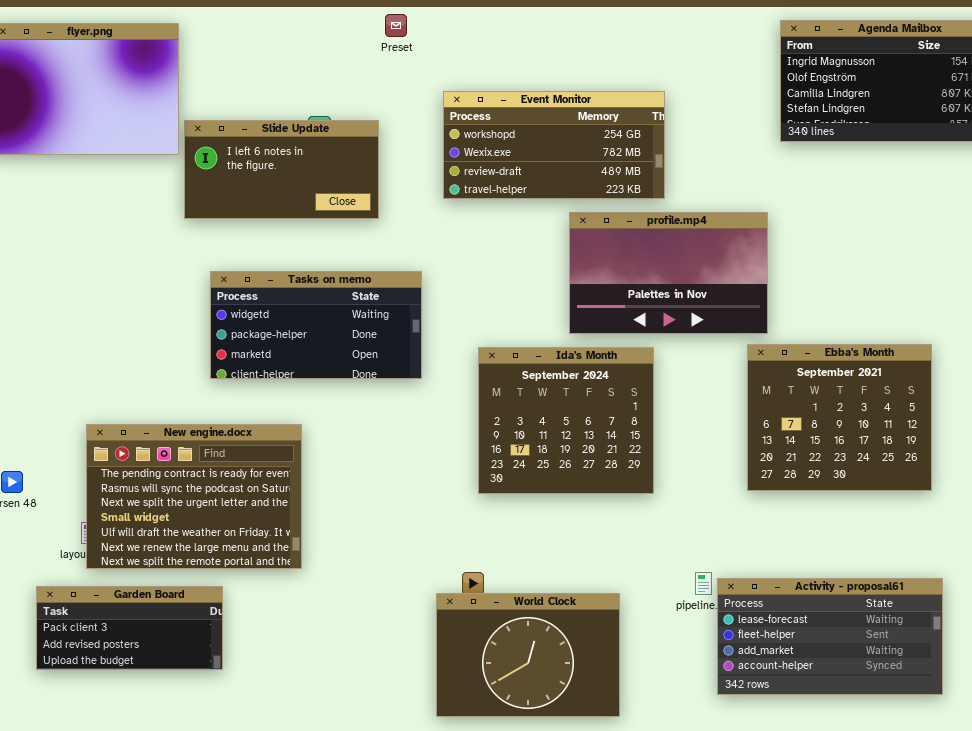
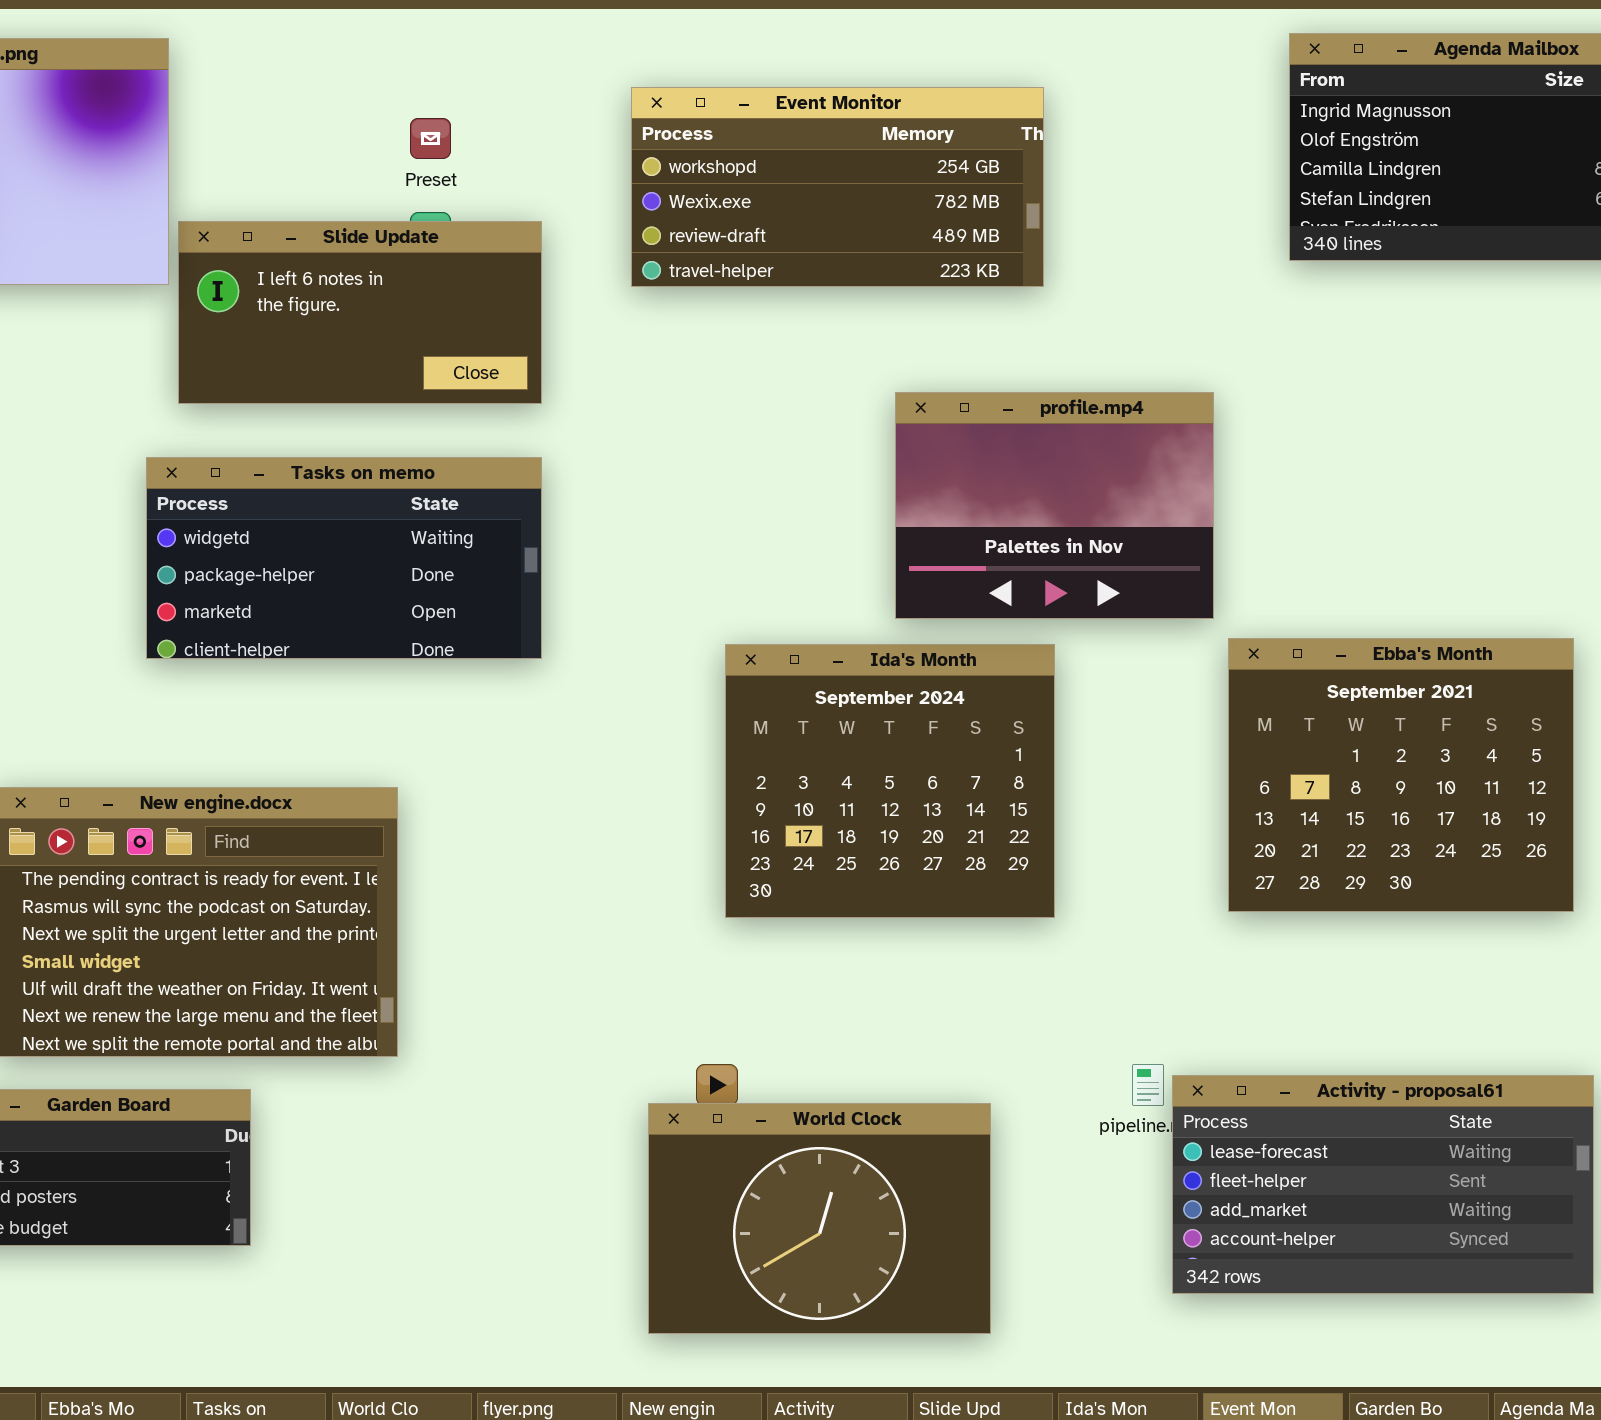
Preset: [385,14,407,37] -> [410,118,451,159], moved
Event Monitor: [443,91,665,199] -> [631,87,1044,287], moved
profile.mp4: [569,212,768,334] -> [895,392,1214,619], resized
Tasks on memo: [210,271,422,379] -> [146,457,542,659], moved

